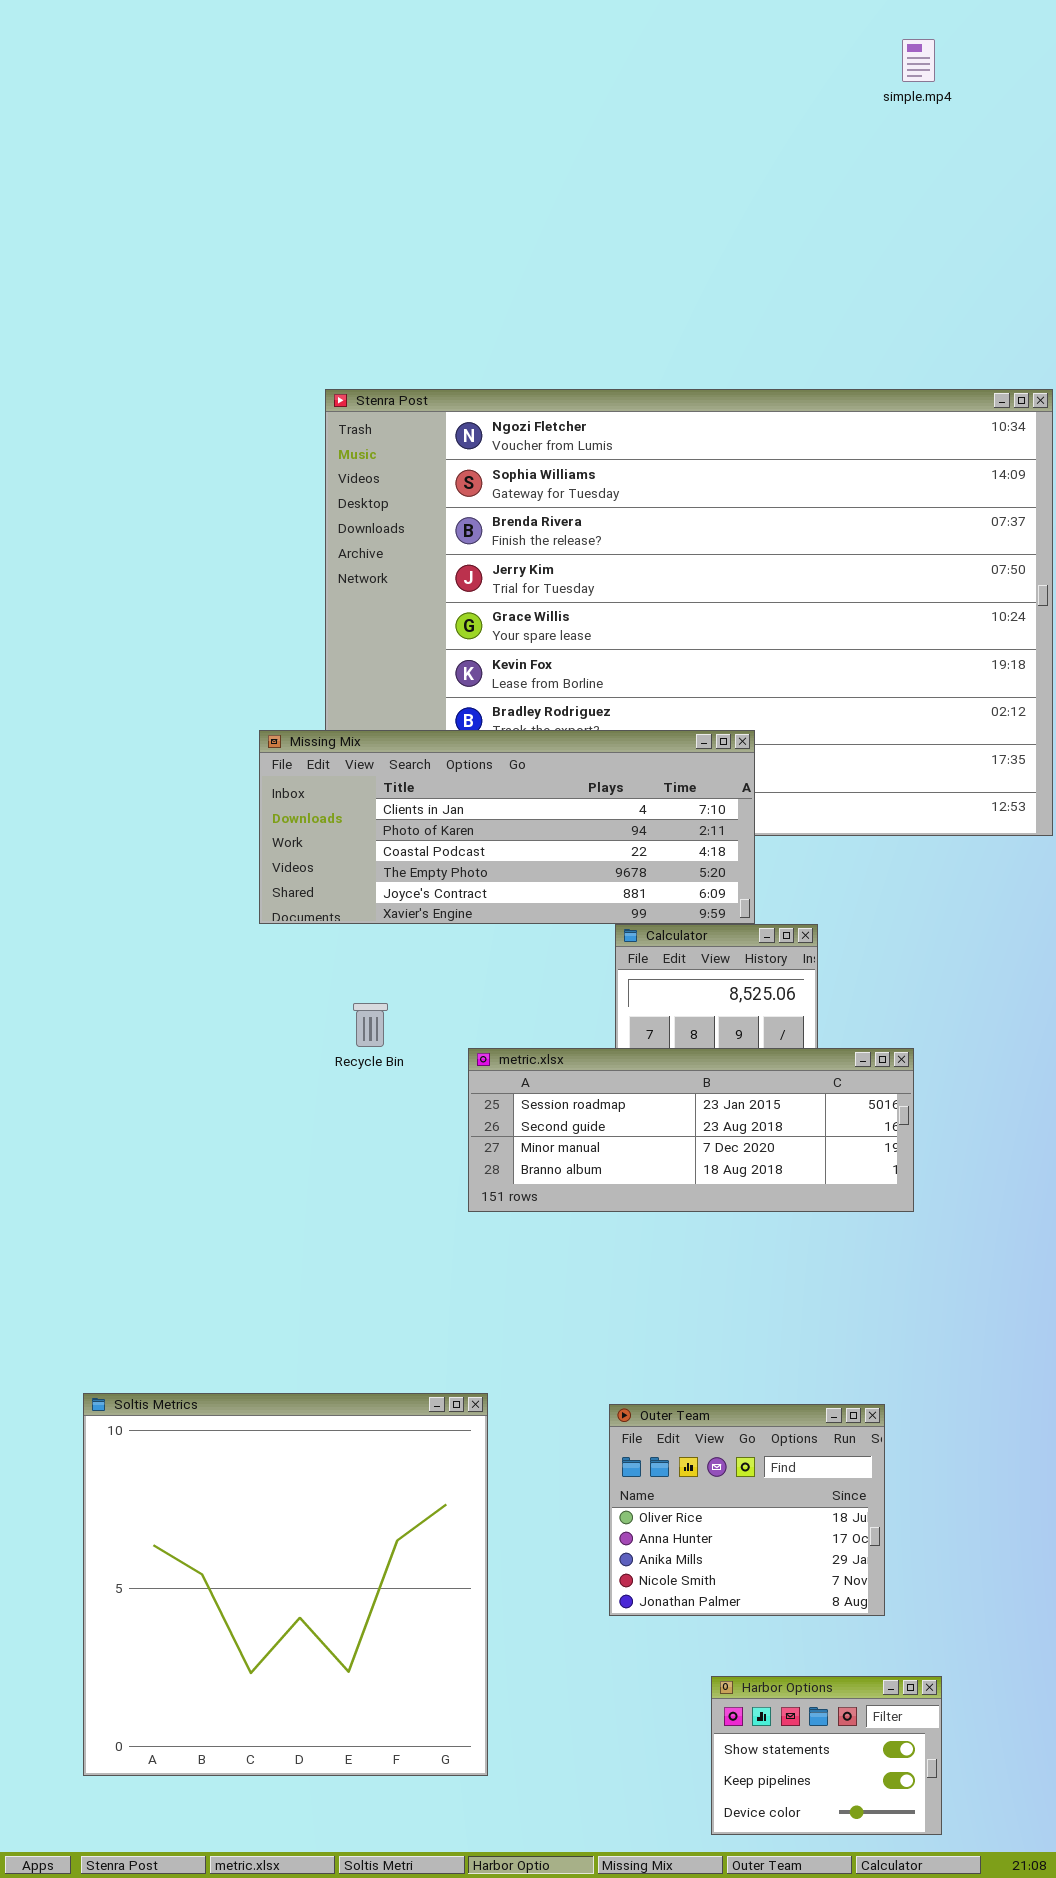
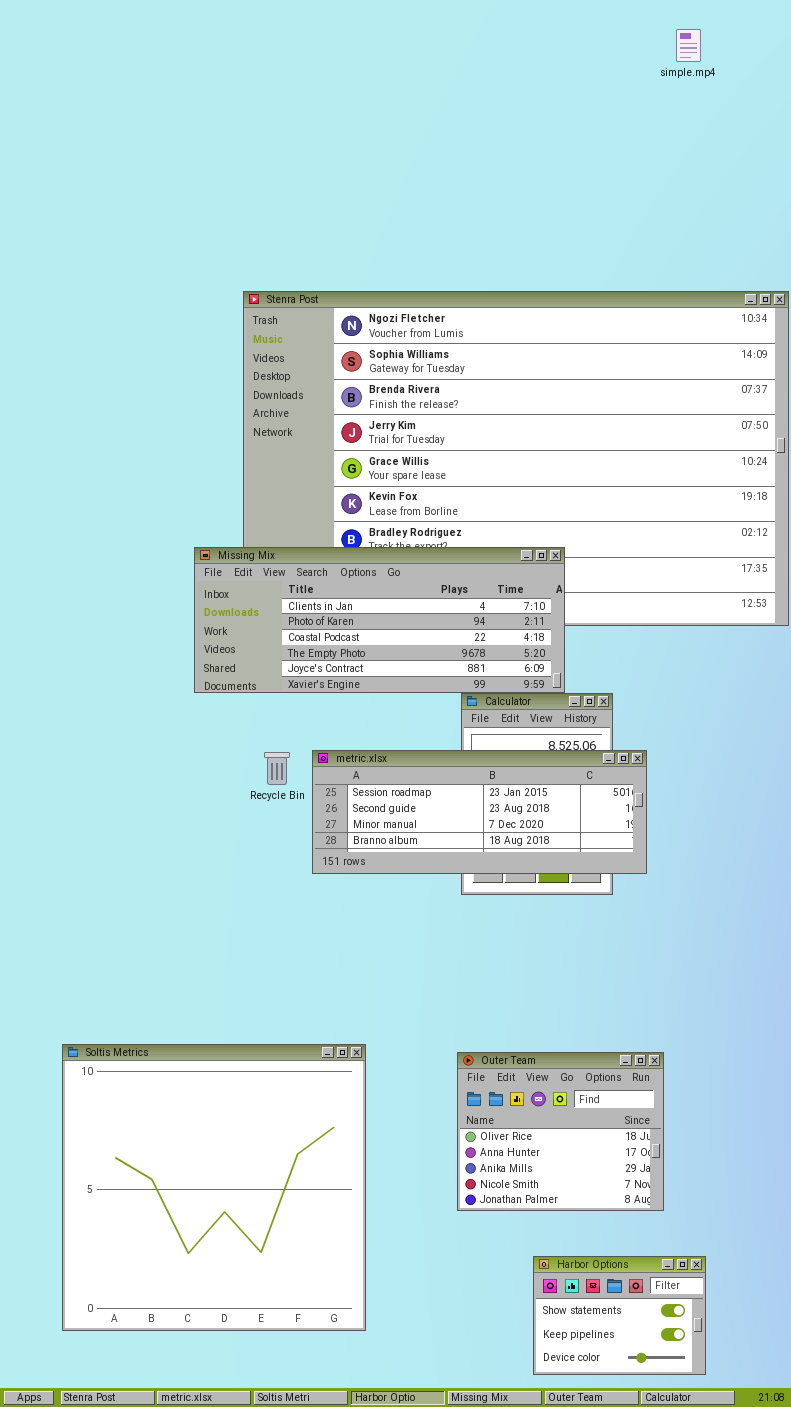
metric.xlsx: [468,1048,914,1212] -> [312,750,647,874], moved

